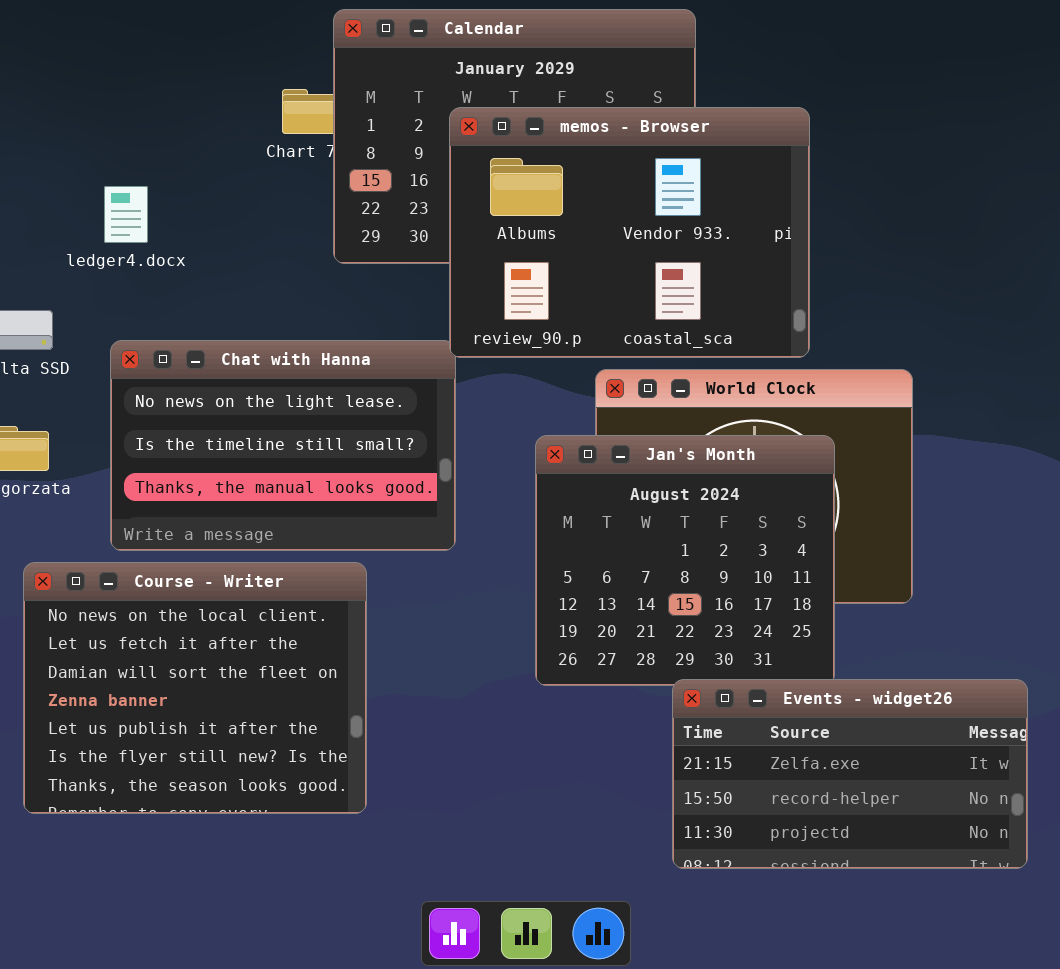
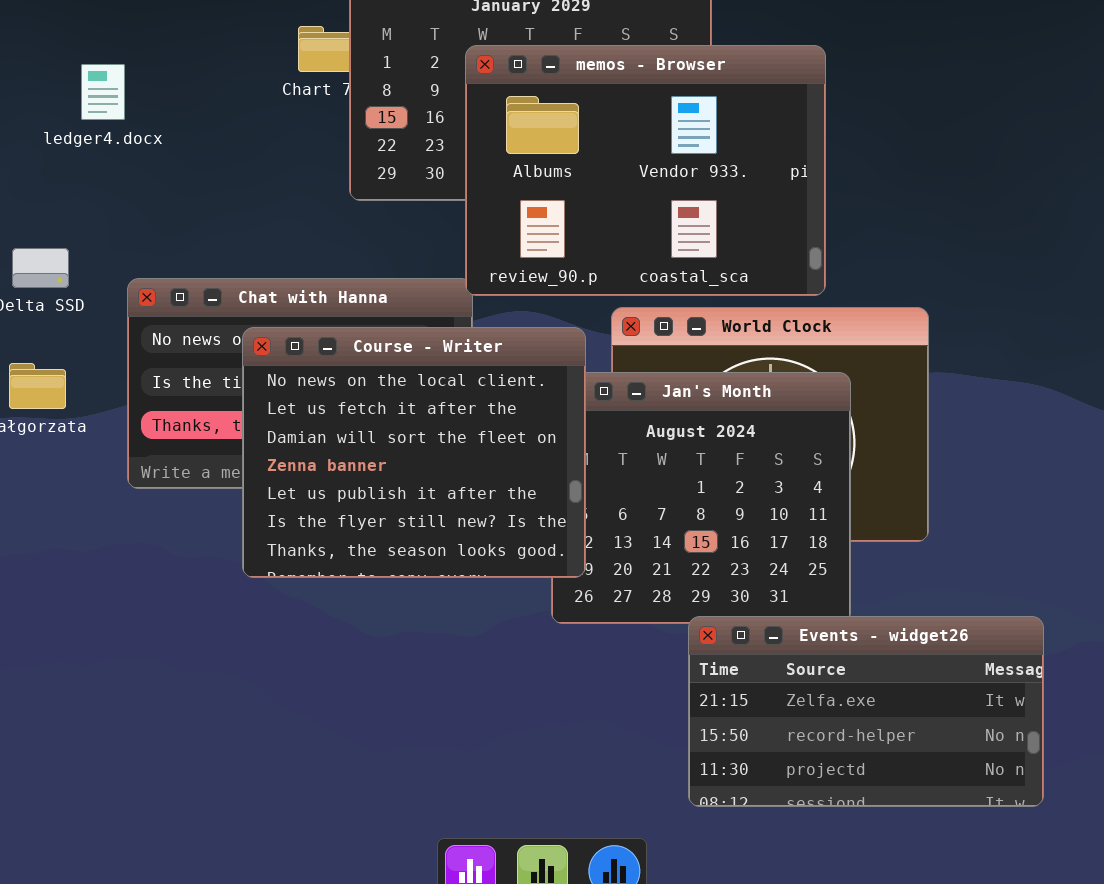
ledger4.docx: [104,186,148,243] -> [81,64,125,120], moved
Course - Writer: [23,562,367,814] -> [242,327,586,578], moved

